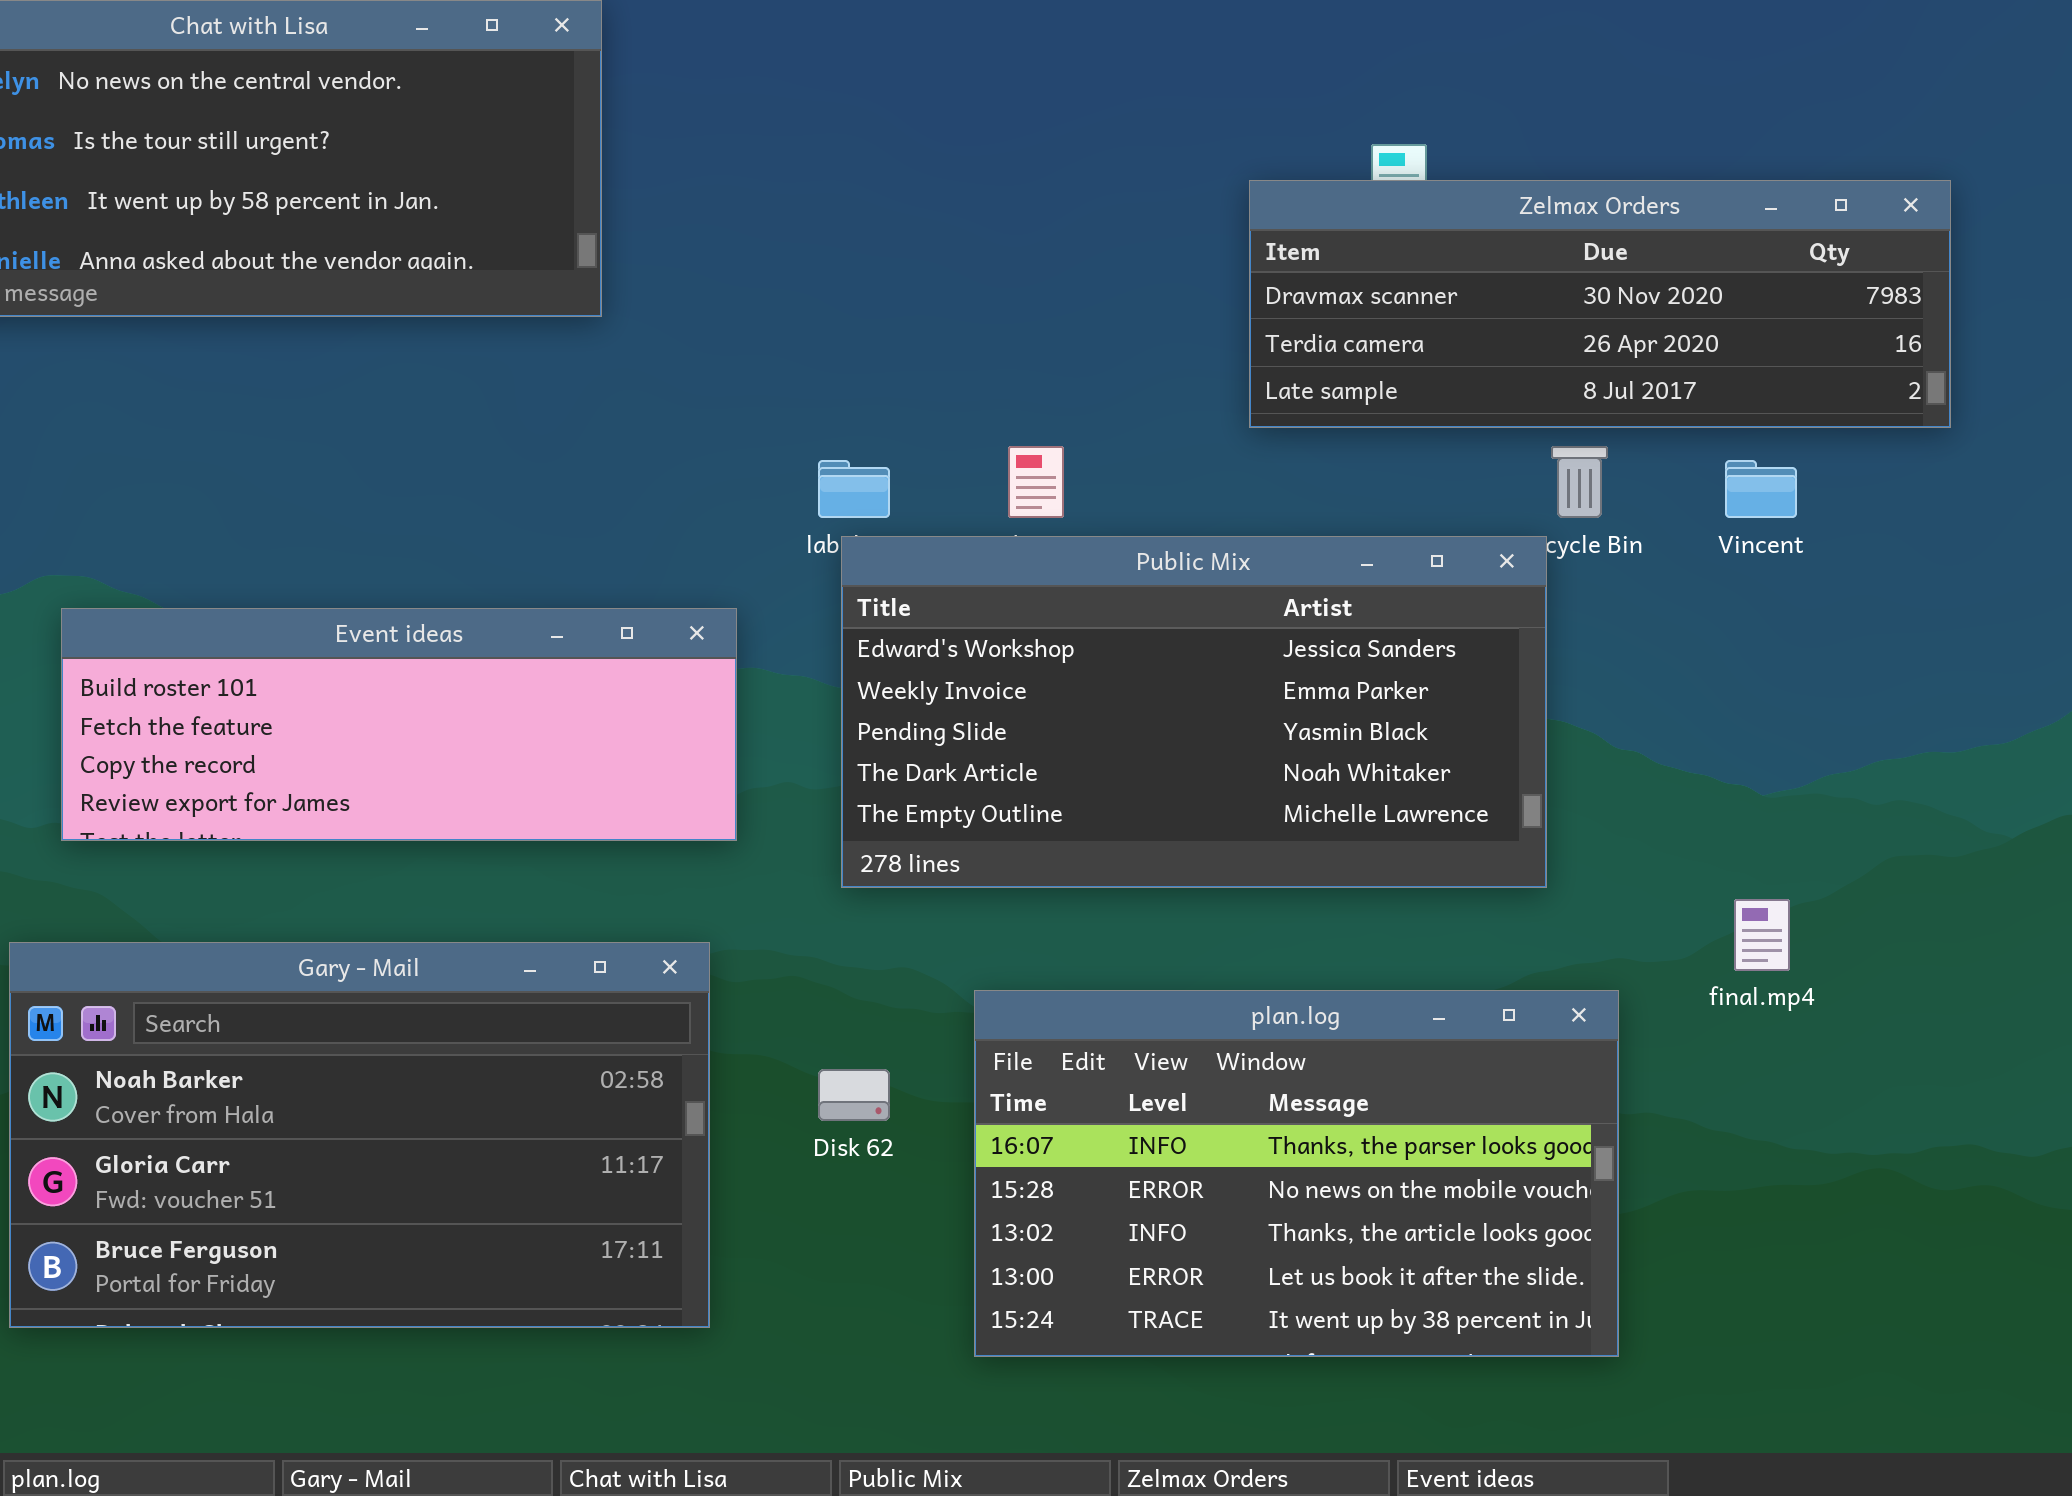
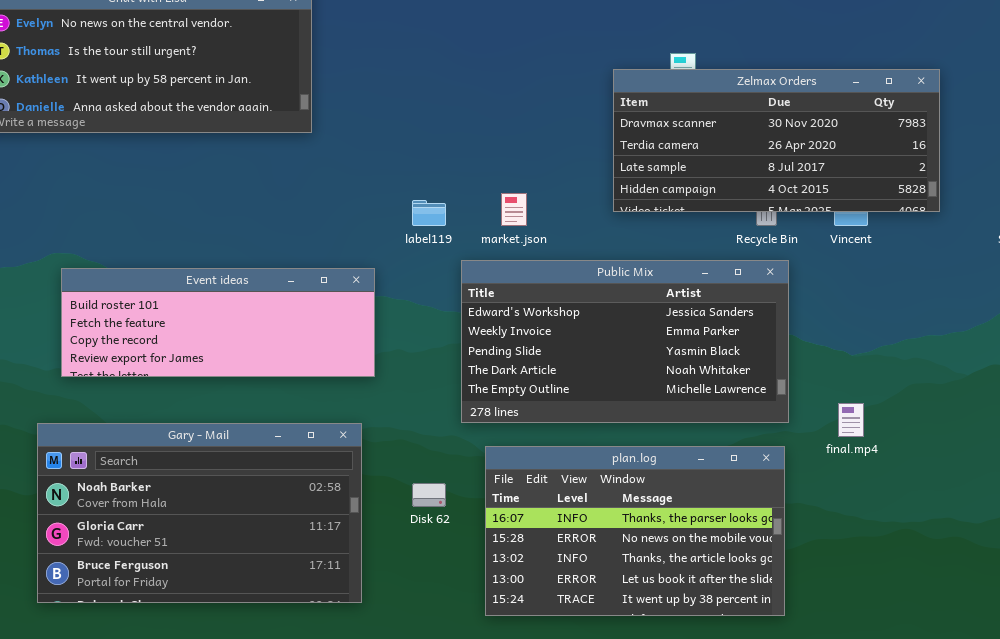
Zelmax Orders: [1249,180,1951,428] -> [613,69,940,212], resized
Public Mix: [841,536,1547,888] -> [461,260,789,423], moved

